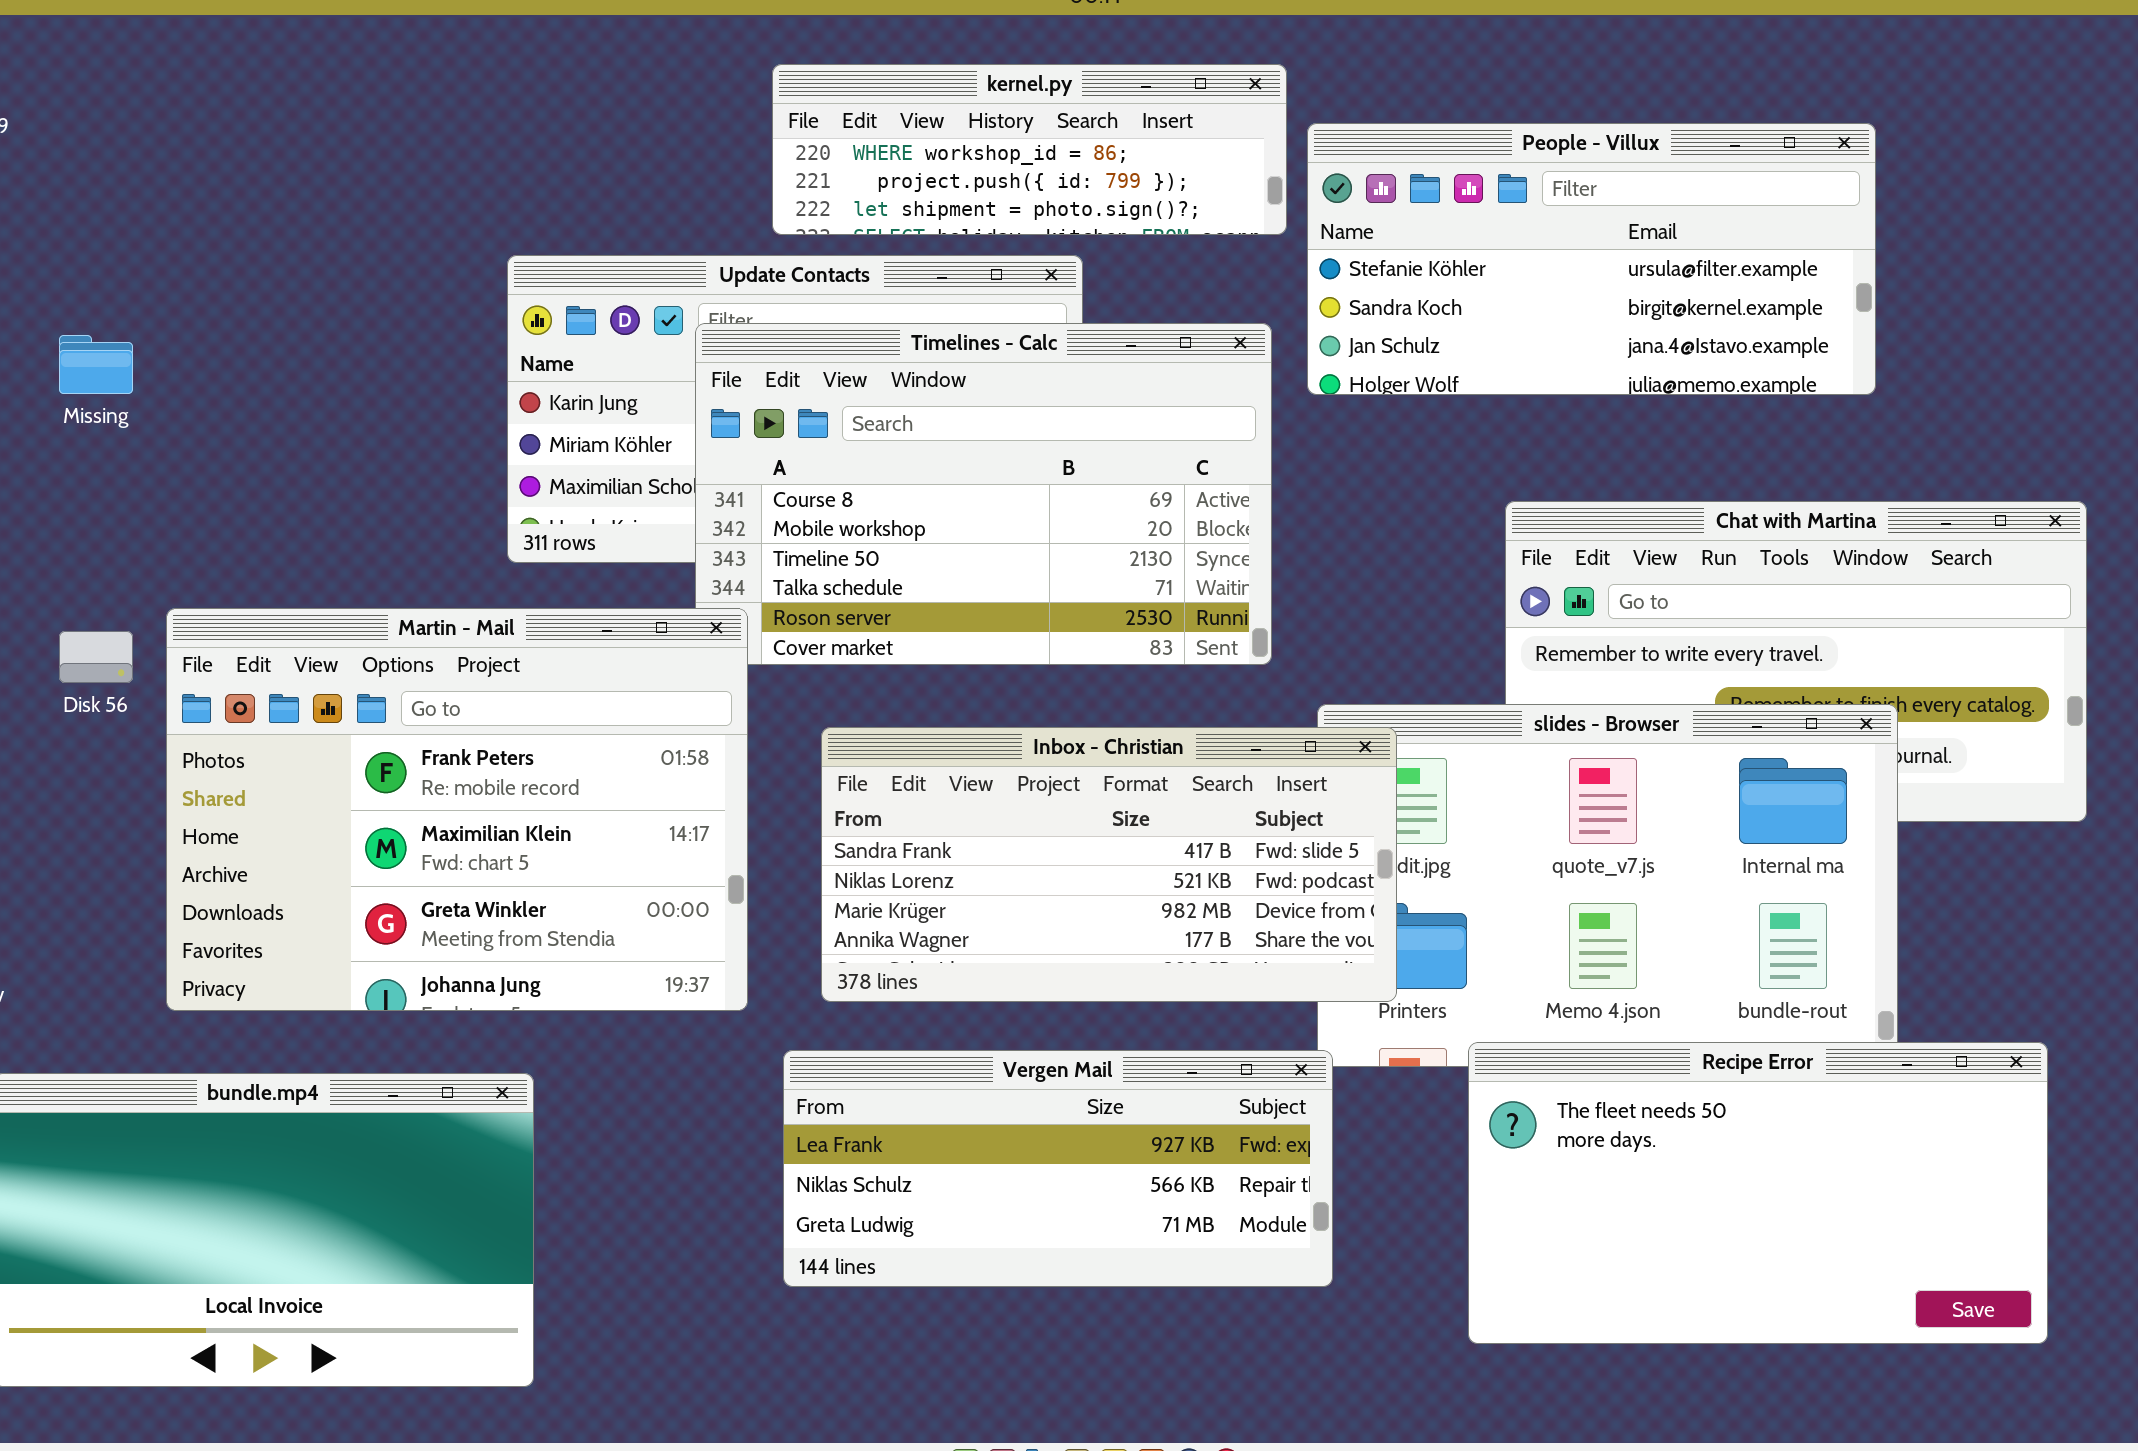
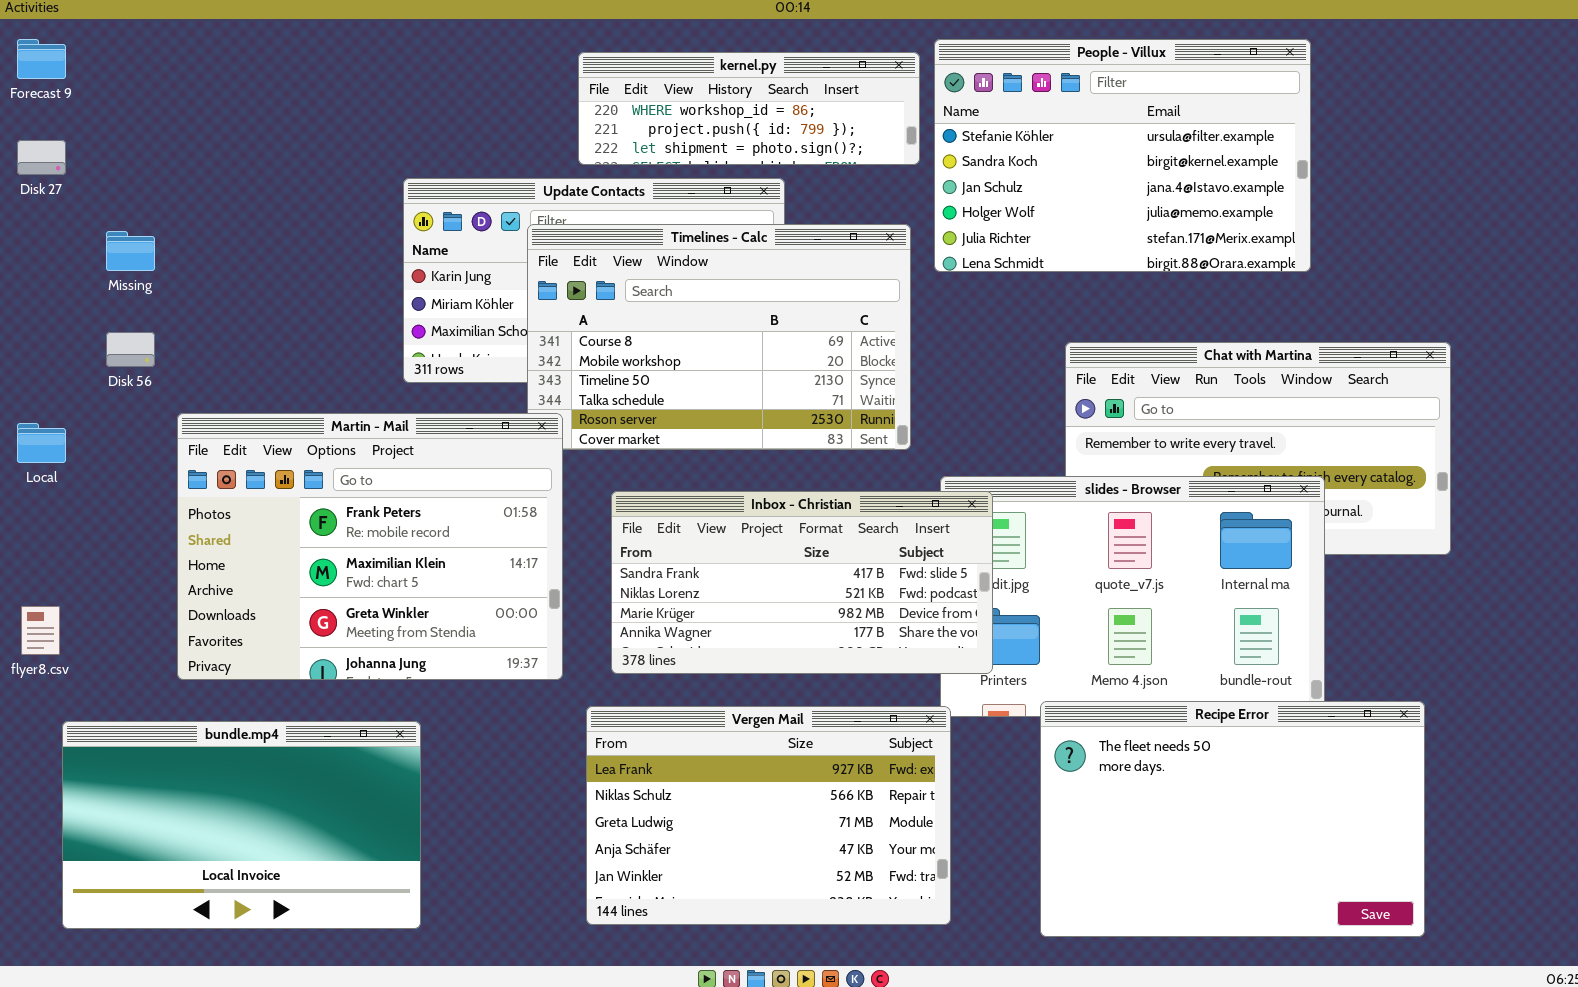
People - Villux: [1307,123,1876,395] -> [934,39,1311,272], resized
Disk 56: [59,631,133,683] -> [106,332,155,367], moved
Recipe Error: [1468,1042,2048,1344] -> [1040,701,1425,937], resized
Vergen Mail: [783,1050,1333,1287] -> [586,706,951,925], resized

